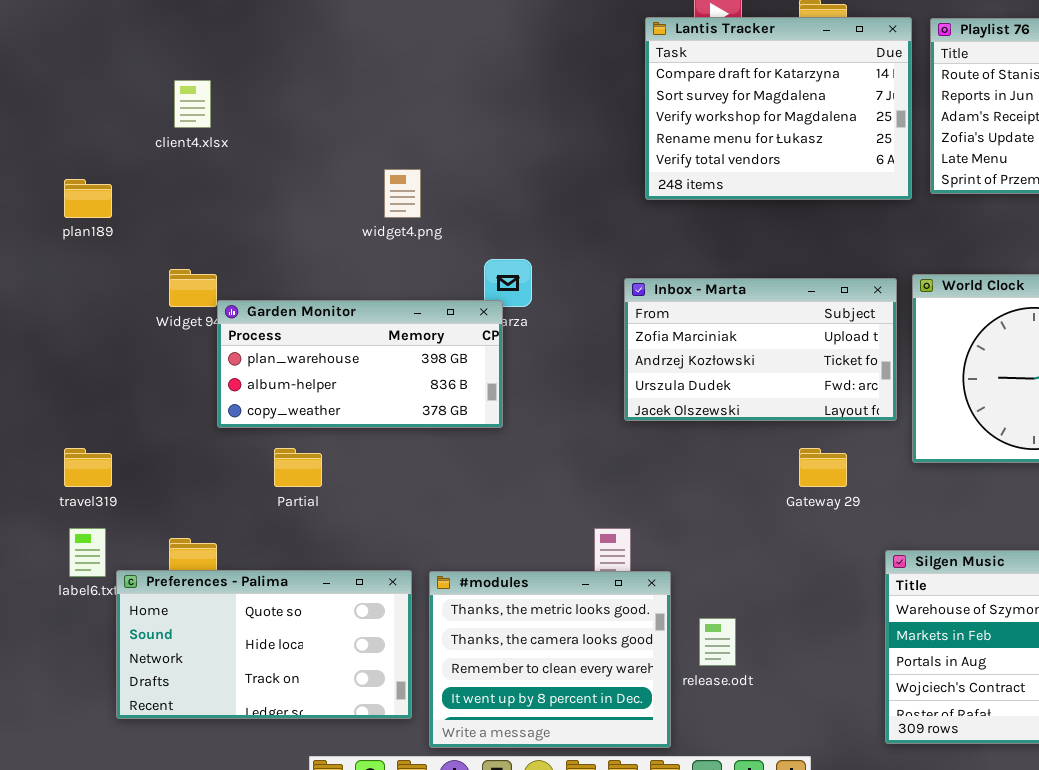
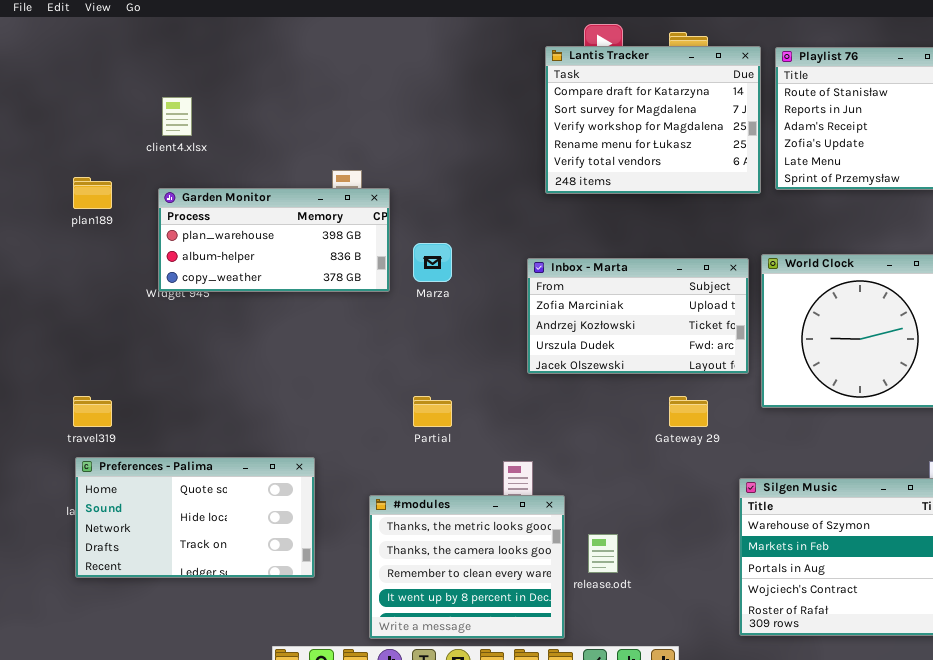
Garden Monitor: [217,300,503,428] -> [158,188,390,292], moved
Partial: [274,448,322,487] -> [413,396,452,427], moved
Preferences - Palima: [116,570,412,719] -> [75,457,315,578], moved

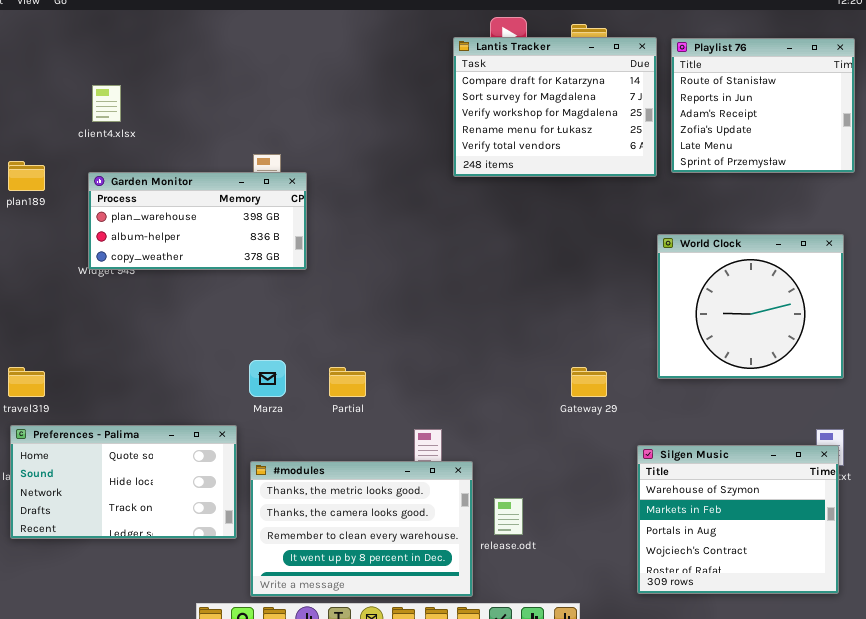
Marza: [413,243,452,282] -> [249,360,286,397], moved
Inbox - Marta: [527,258,749,374] -> none, closed
#modules: [369,495,565,639] -> [250,461,473,597], resized

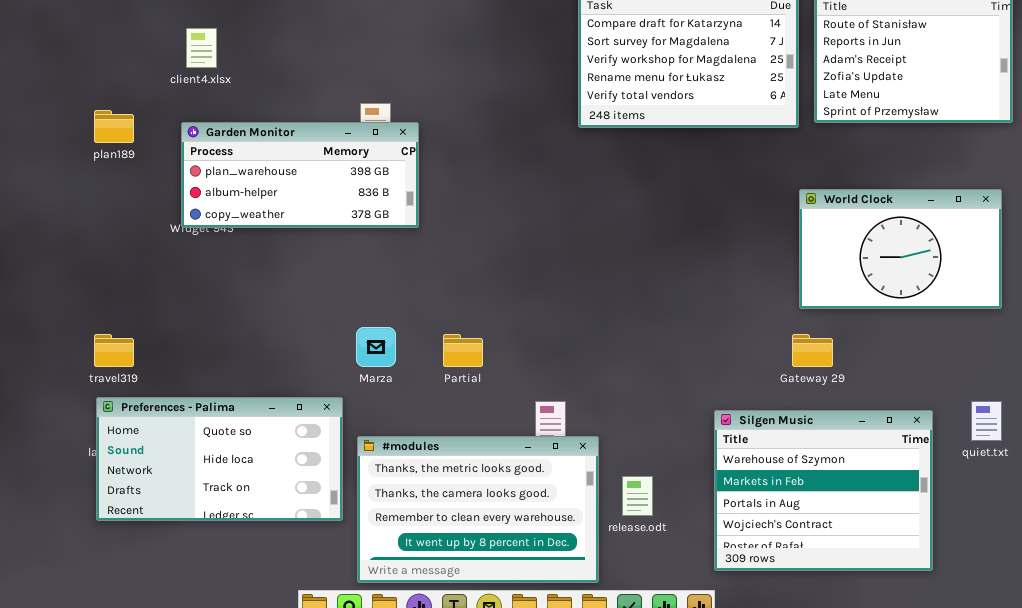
World Clock: [657,234,844,379] -> [799,189,1002,309], resized
Gateway 29: [571,367,607,397] -> [792,334,833,367], moved
Silgen Music: [637,445,839,594] -> [714,410,933,571], moved

